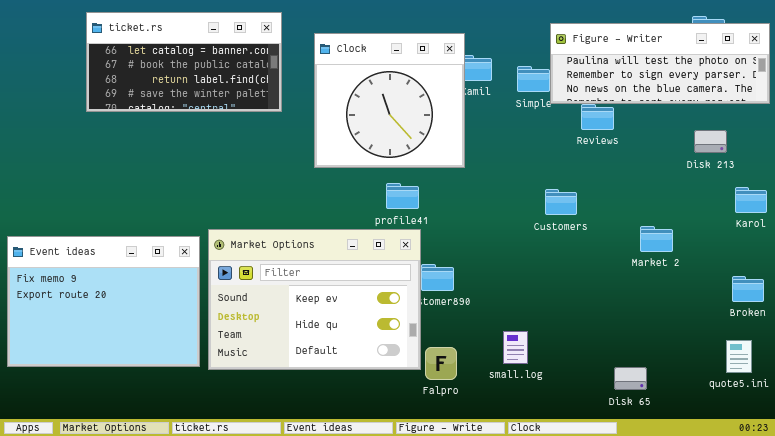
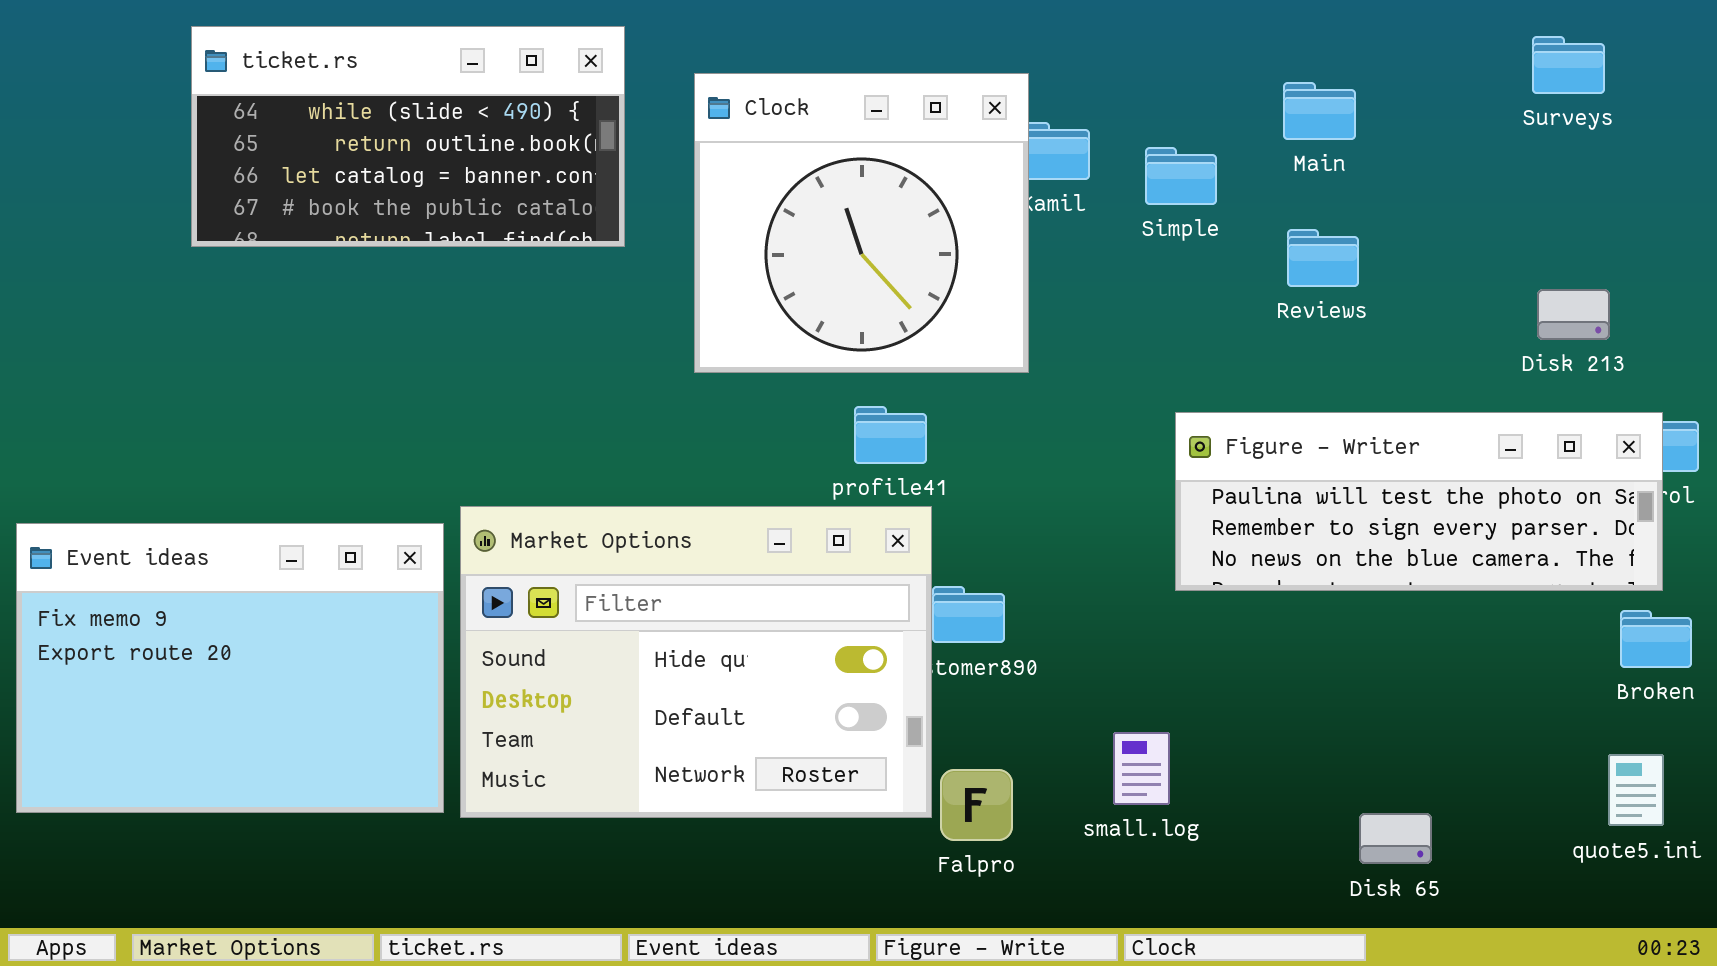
ticket.rs: [86,12,282,112] -> [191,26,625,247], scrolled up 2 rows
Figure - Writer: [550,23,770,104] -> [1175,412,1663,591], moved
Market Options: [208,229,421,370] -> [460,506,932,818], scrolled down 1 row

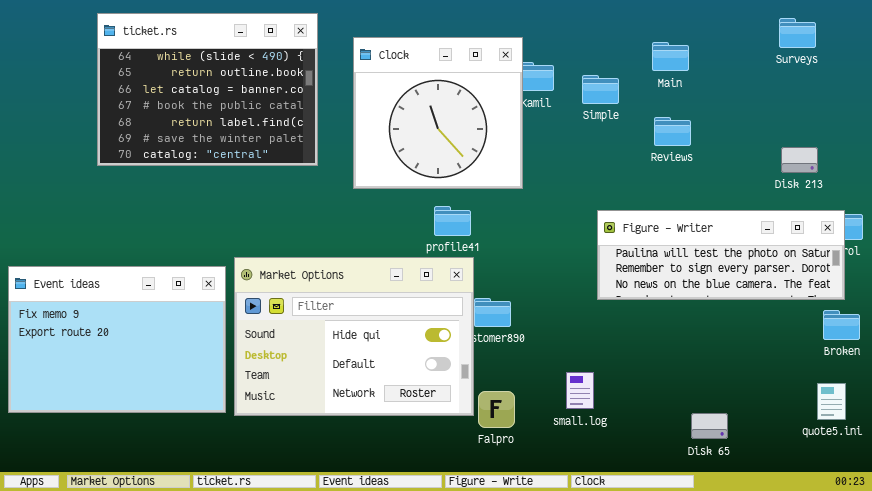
ticket.rs: [191,26,625,247] -> [97,13,318,166], resized

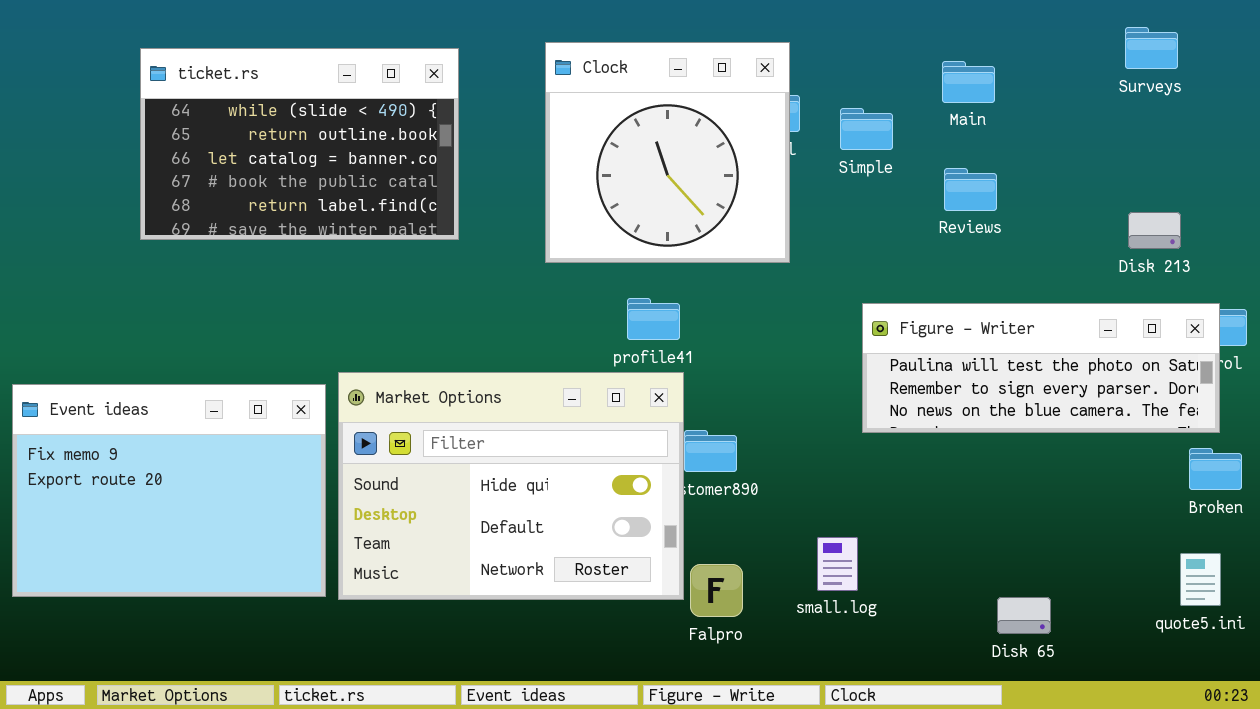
ticket.rs: [97,13,318,166] -> [140,48,459,240], resized
Clock: [353,37,523,189] -> [545,42,790,263], moved

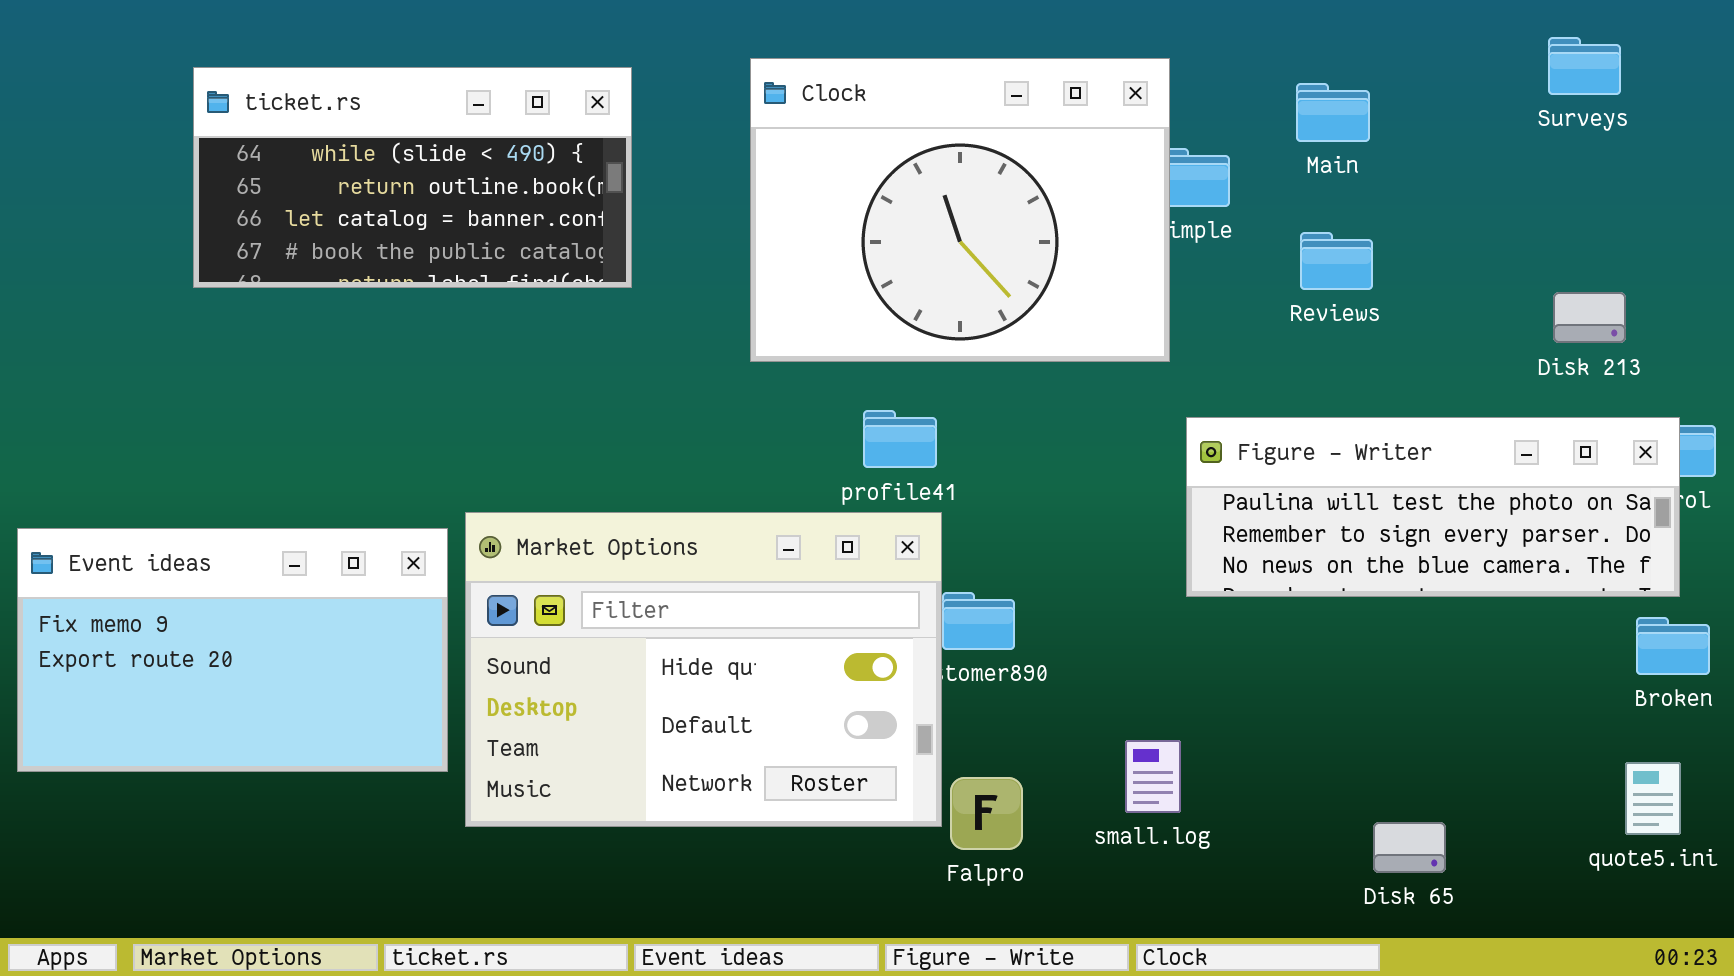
Clock: [545,42,790,263] -> [750,58,1170,362], resized
ticket.rs: [140,48,459,240] -> [193,67,632,288], resized
Event ideas: [12,384,326,597] -> [17,528,448,772], resized

